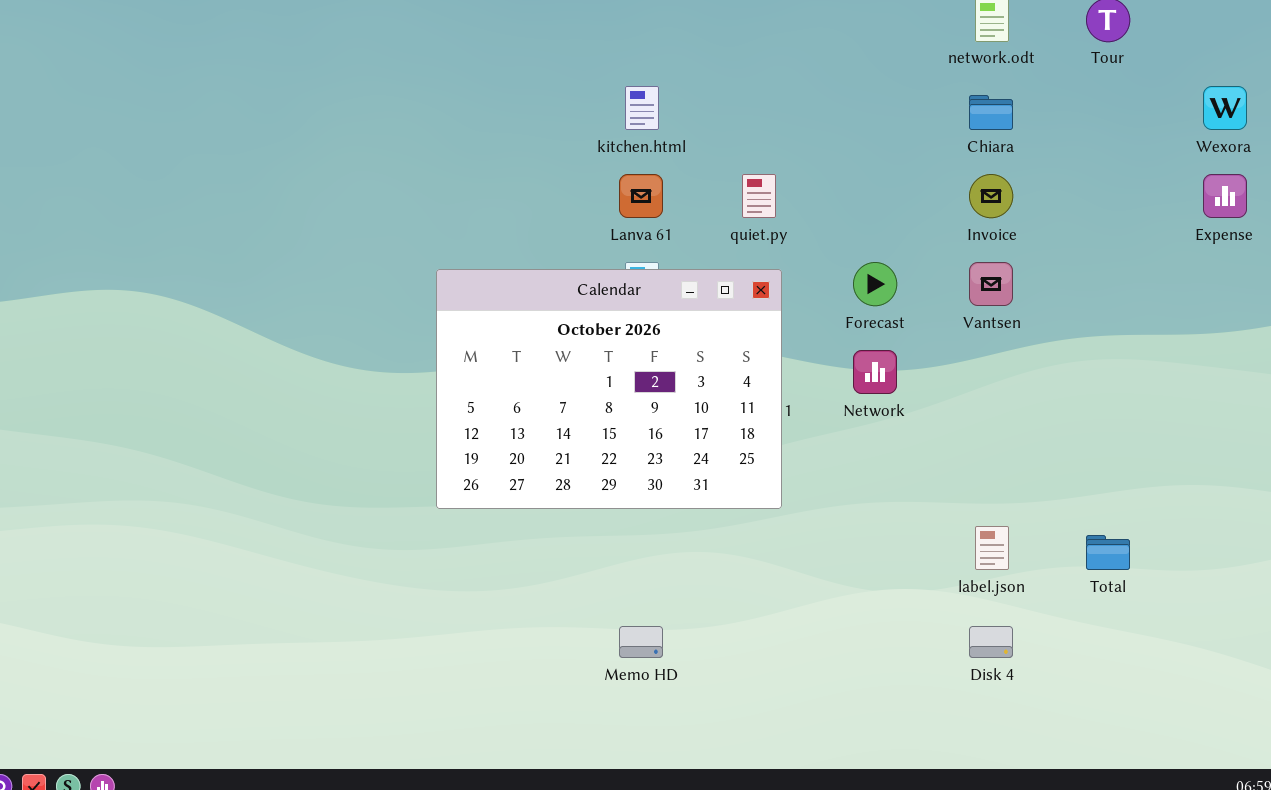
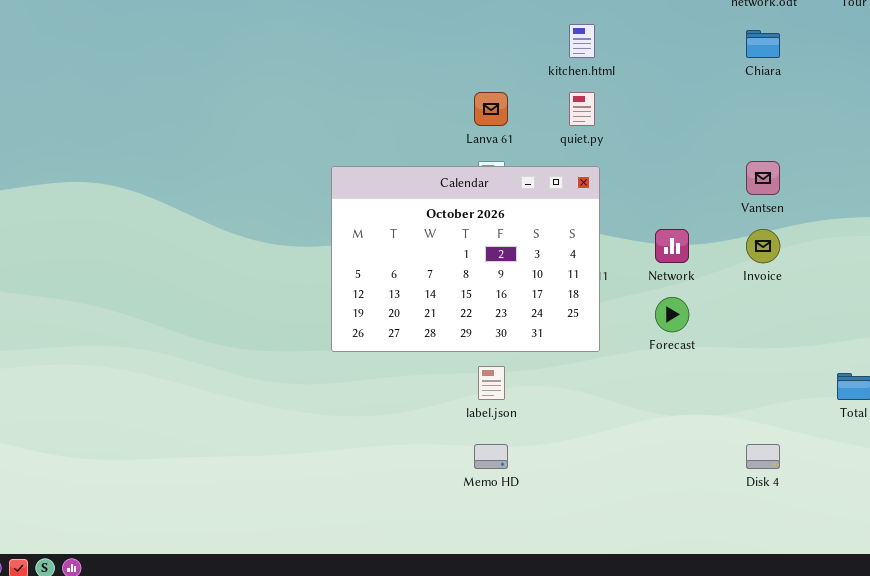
kitchen.html: [625,86,659,130] -> [569,24,595,58], moved
Invoice: [969,174,1013,218] -> [746,229,780,263], moved
Forecast: [853,262,897,306] -> [655,297,689,332], moved
label.json: [975,526,1009,570] -> [478,366,505,400], moved

